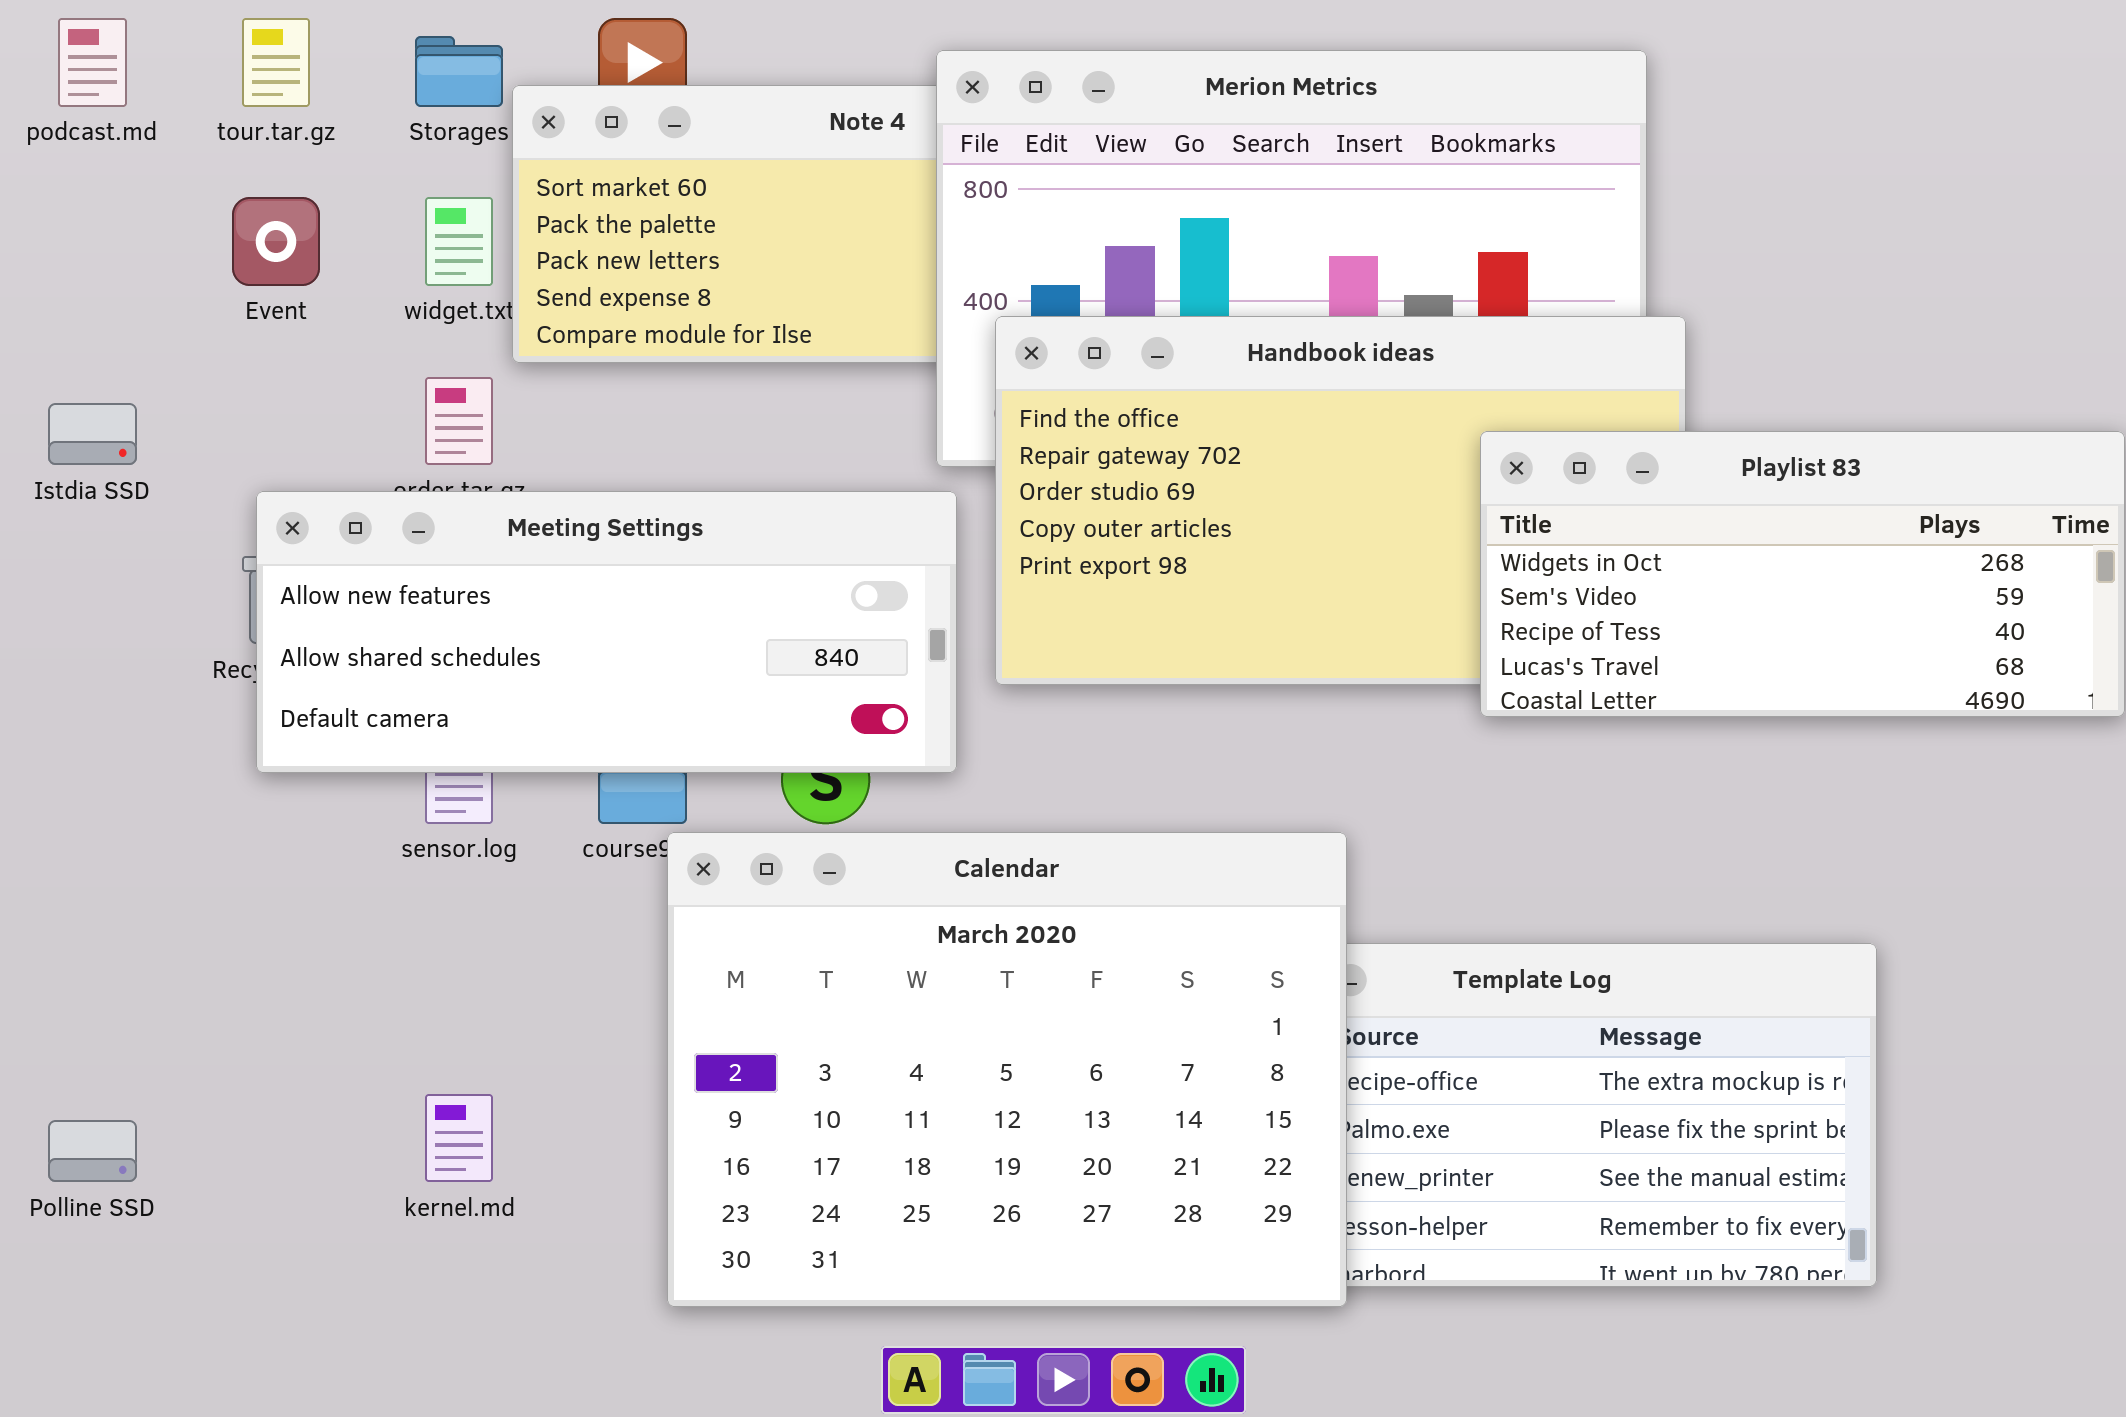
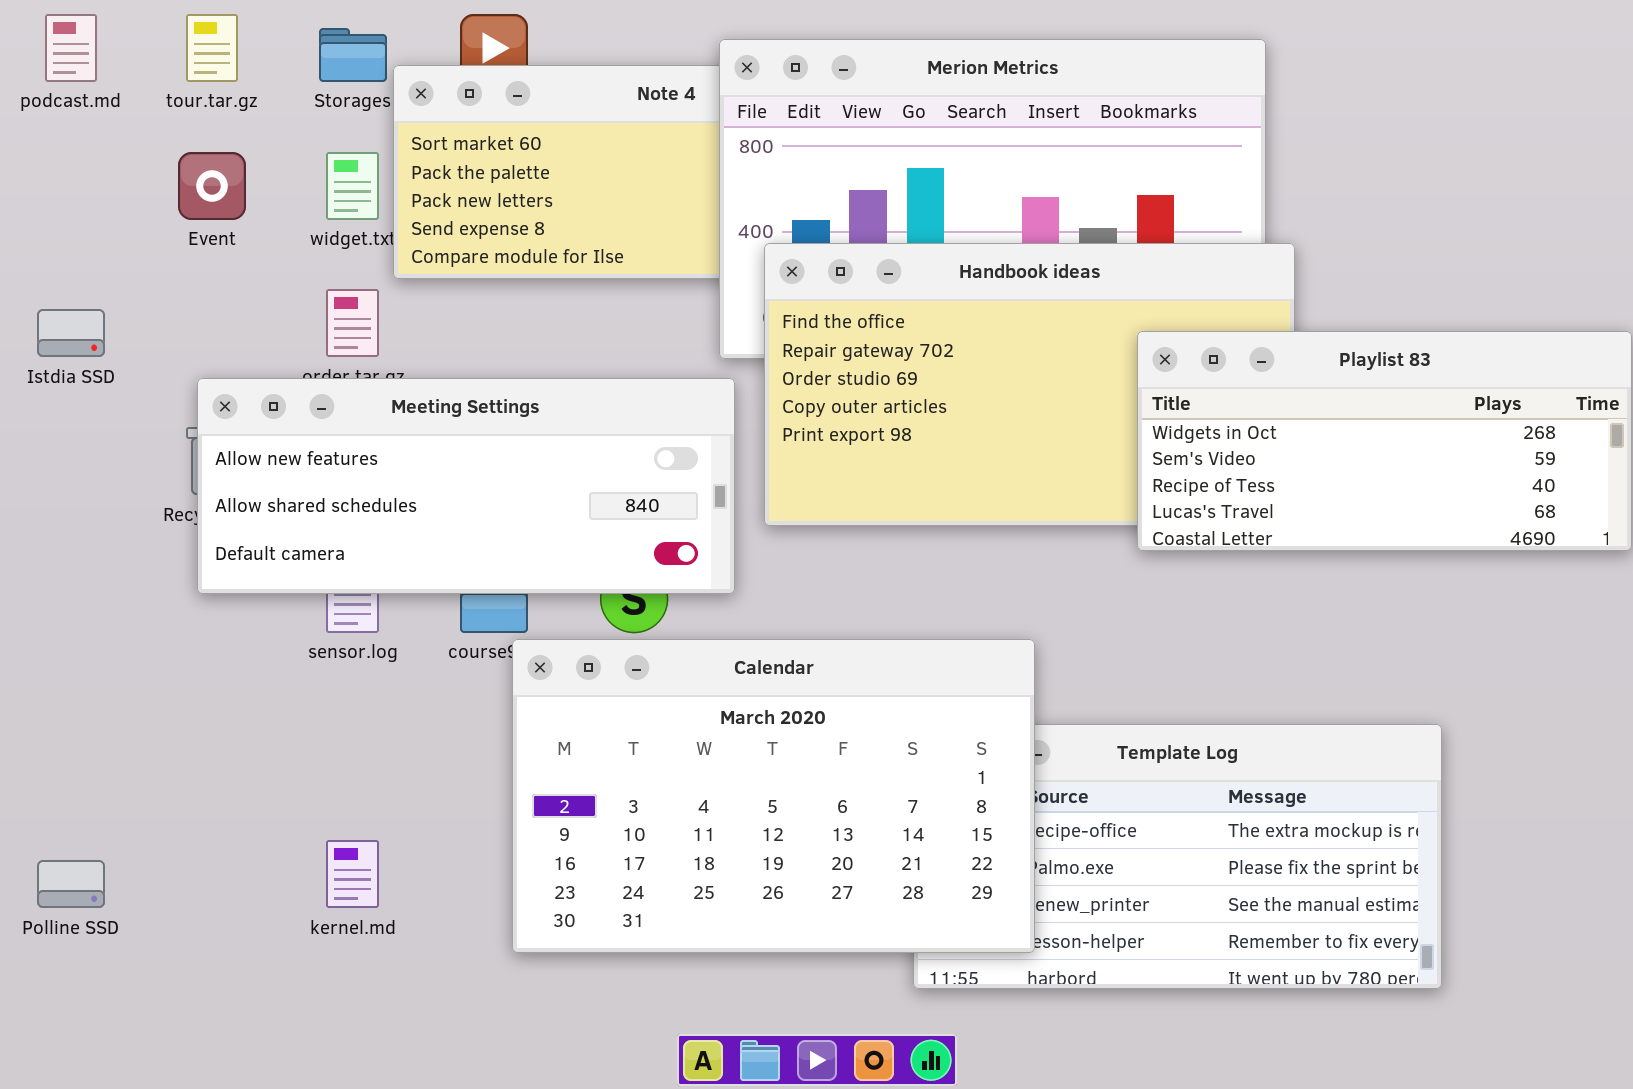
Calendar: [667,832,1347,1307] -> [512,639,1035,953], resized

